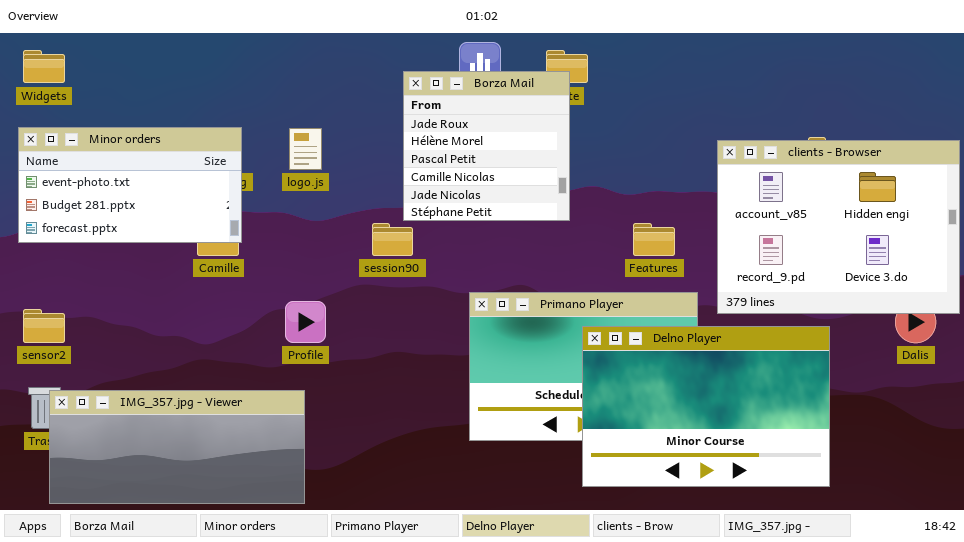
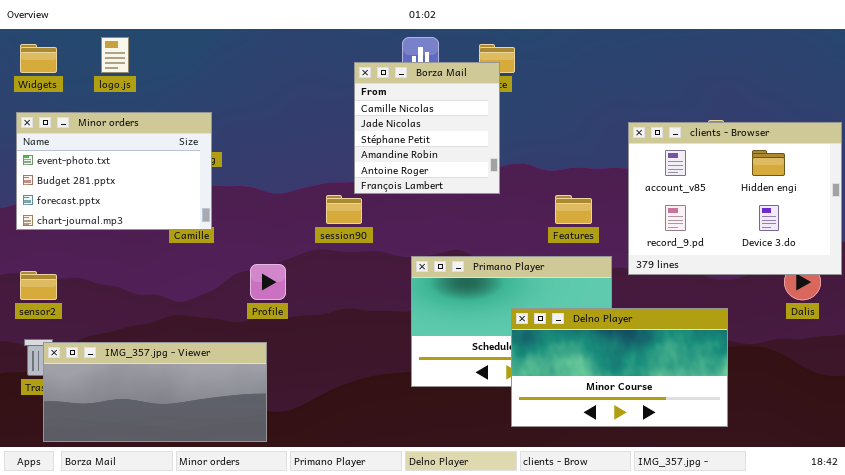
Borza Mail: [403,71,570,221] -> [354,62,500,194], scrolled down 3 rows
Minor orders: [18,127,242,243] -> [16,112,212,230], resized
logo.js: [289,128,322,170] -> [101,37,129,73], moved
Delno Player: [582,326,830,487] -> [511,308,728,427], resized

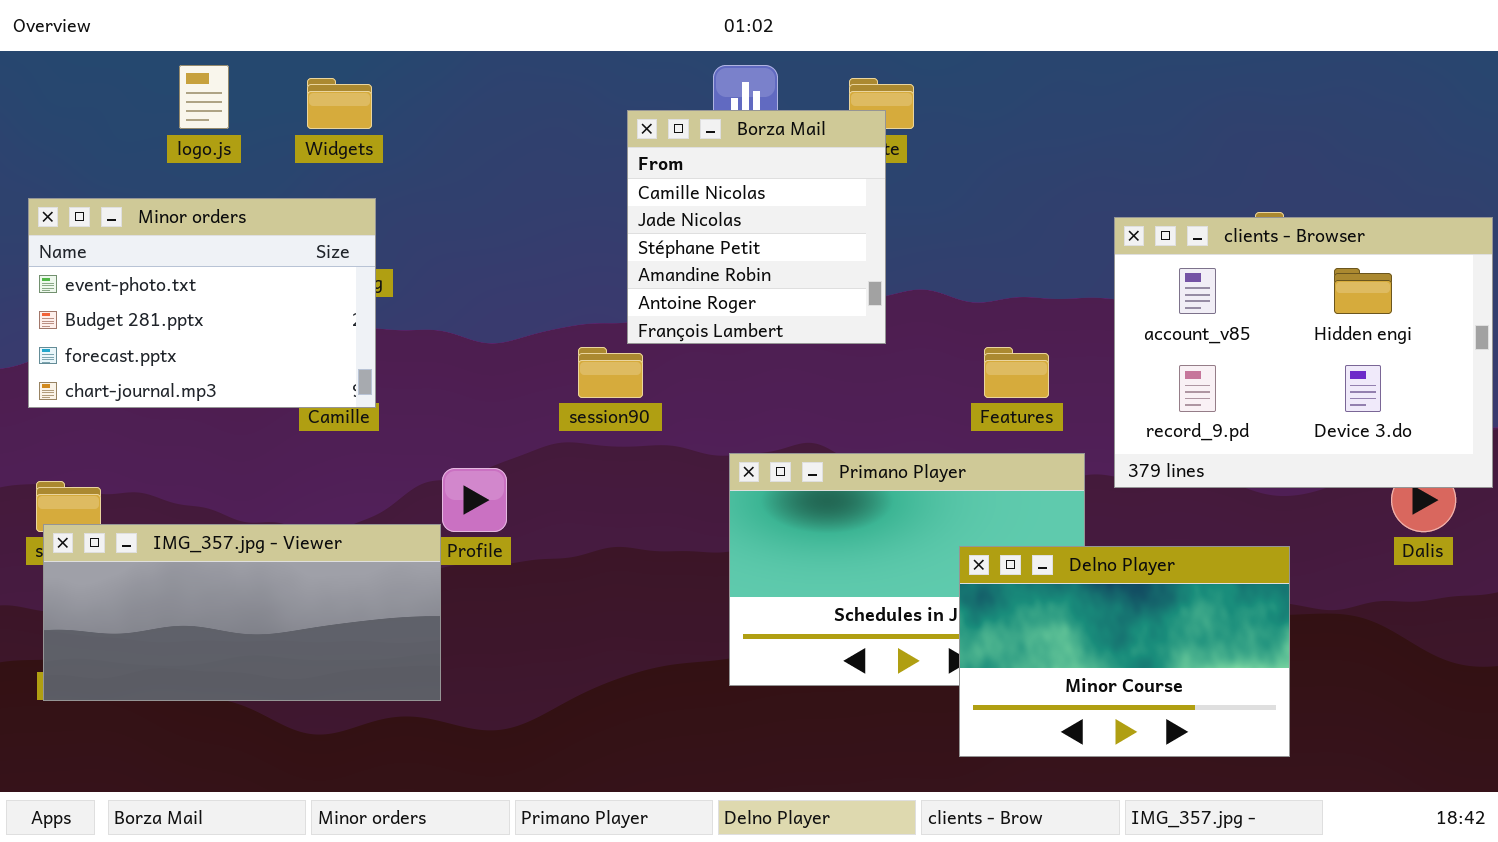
Widgets: [20,44,57,73] -> [307,78,372,129], moved
Delno Player: [511,308,728,427] -> [959,546,1290,757], resized
IMG_357.jpg - Viewer: [43,342,267,442] -> [43,524,441,701], moved

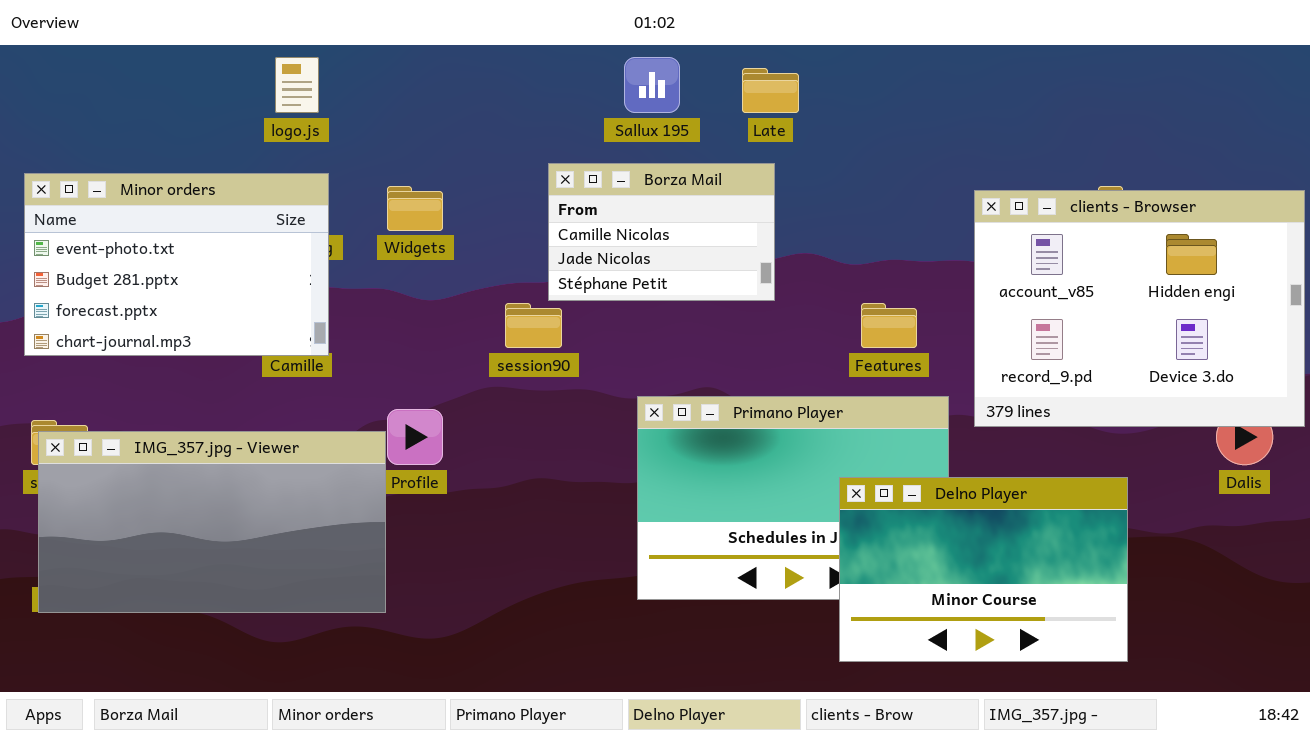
logo.js: [179,65,229,129] -> [275,57,319,113], moved
Widgets: [307,78,372,129] -> [387,186,443,231], moved
Borza Mail: [627,110,886,344] -> [548,163,775,301], resized
IMG_357.jpg - Viewer: [43,524,441,701] -> [38,431,386,613], resized

